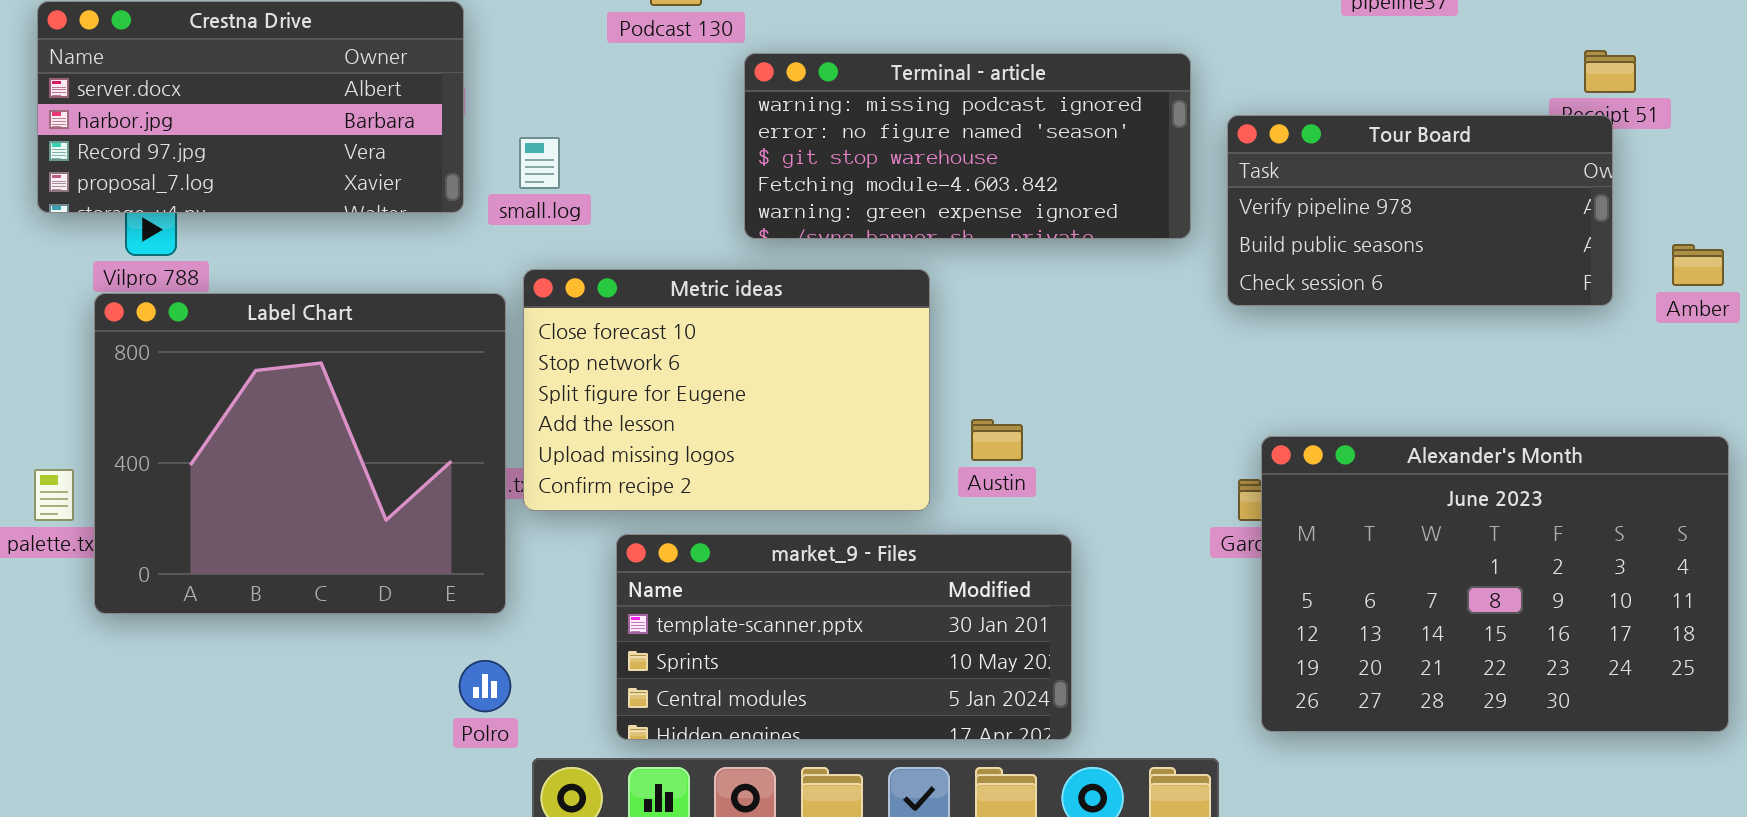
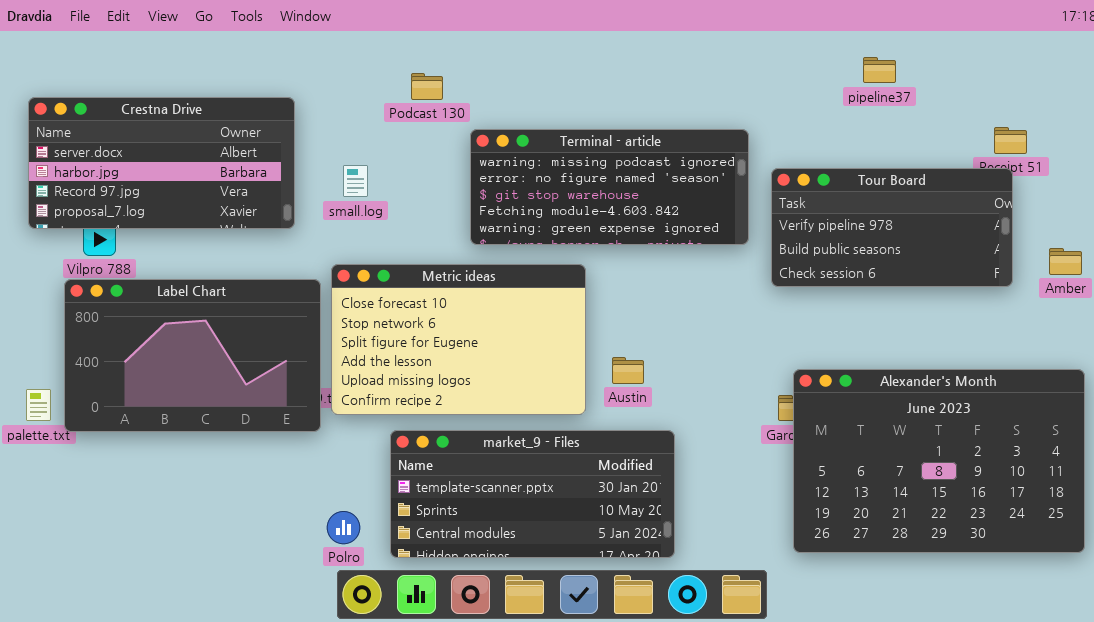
small.log: [519,137,560,189] -> [343,165,368,197], moved
Label Chart: [94,293,506,614] -> [64,279,321,432], resized
Polro: [459,660,511,712] -> [327,511,360,544], moved

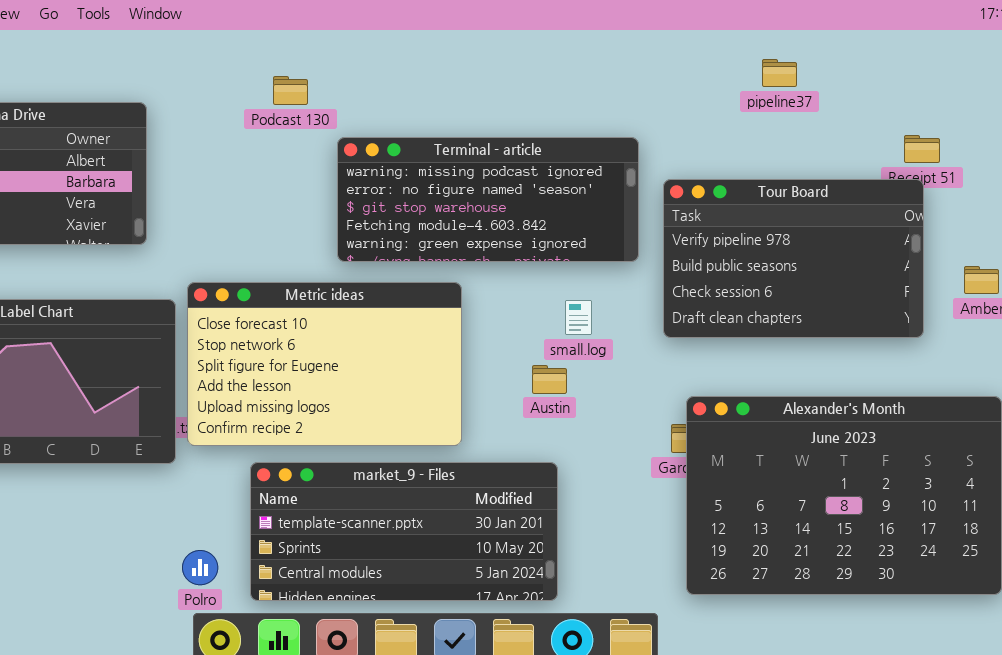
small.log: [343,165,368,197] -> [565,300,592,335], moved
Tour Board: [771,168,1013,287] -> [663,179,924,338], resized
Austin: [612,357,644,384] -> [532,365,567,394], moved

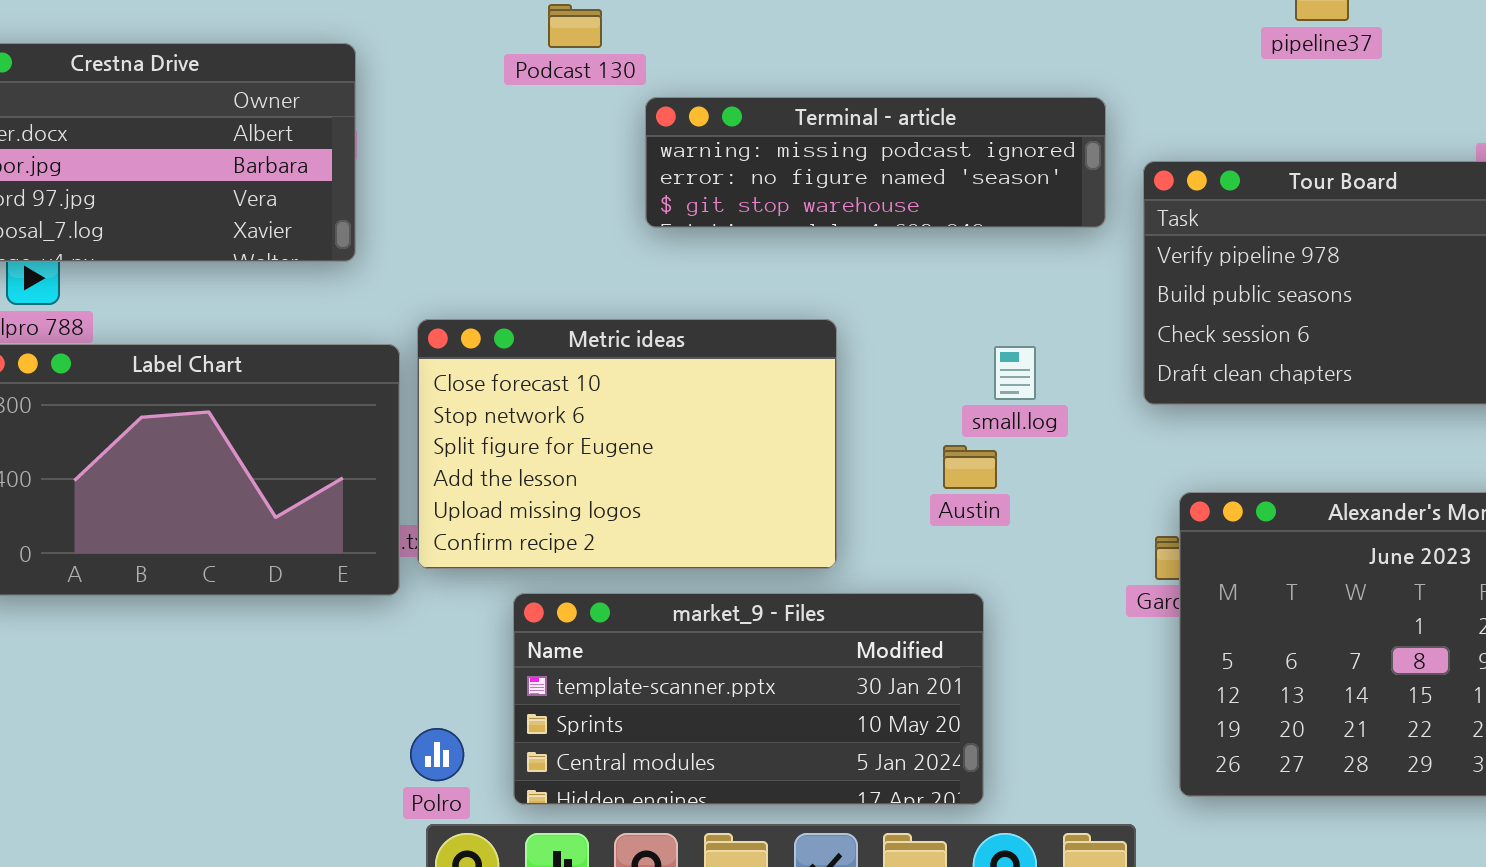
Terminal - article: [337,137,639,262] -> [645,97,1106,228], resized

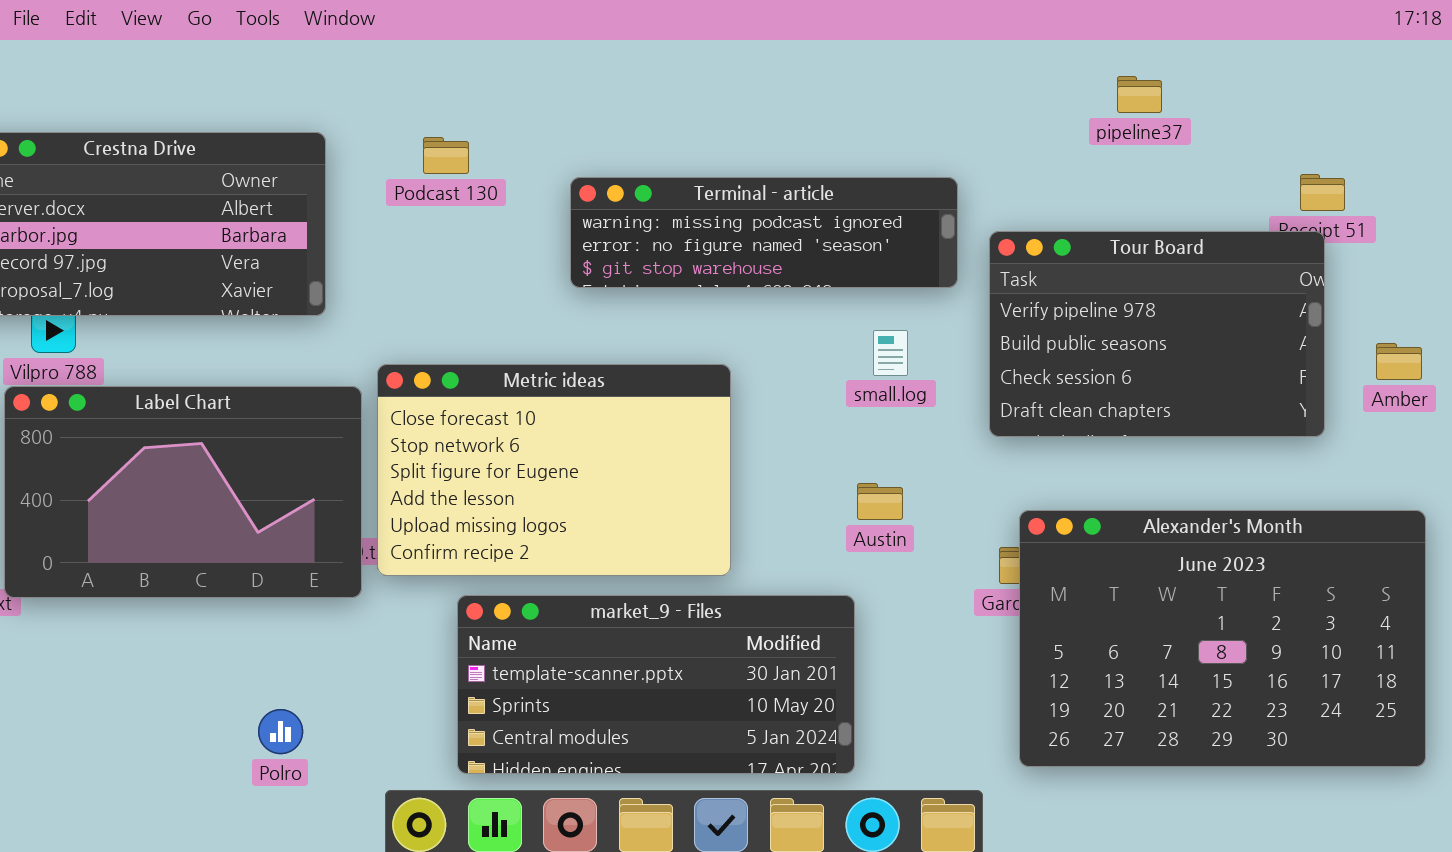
Podcast 130: [548,4,602,48] -> [423,137,469,174], moved
small.log: [994,346,1036,400] -> [873,330,908,376], moved
Austin: [943,445,997,489] -> [857,483,903,520], moved
Polro: [410,728,464,781] -> [258,709,303,754], moved

